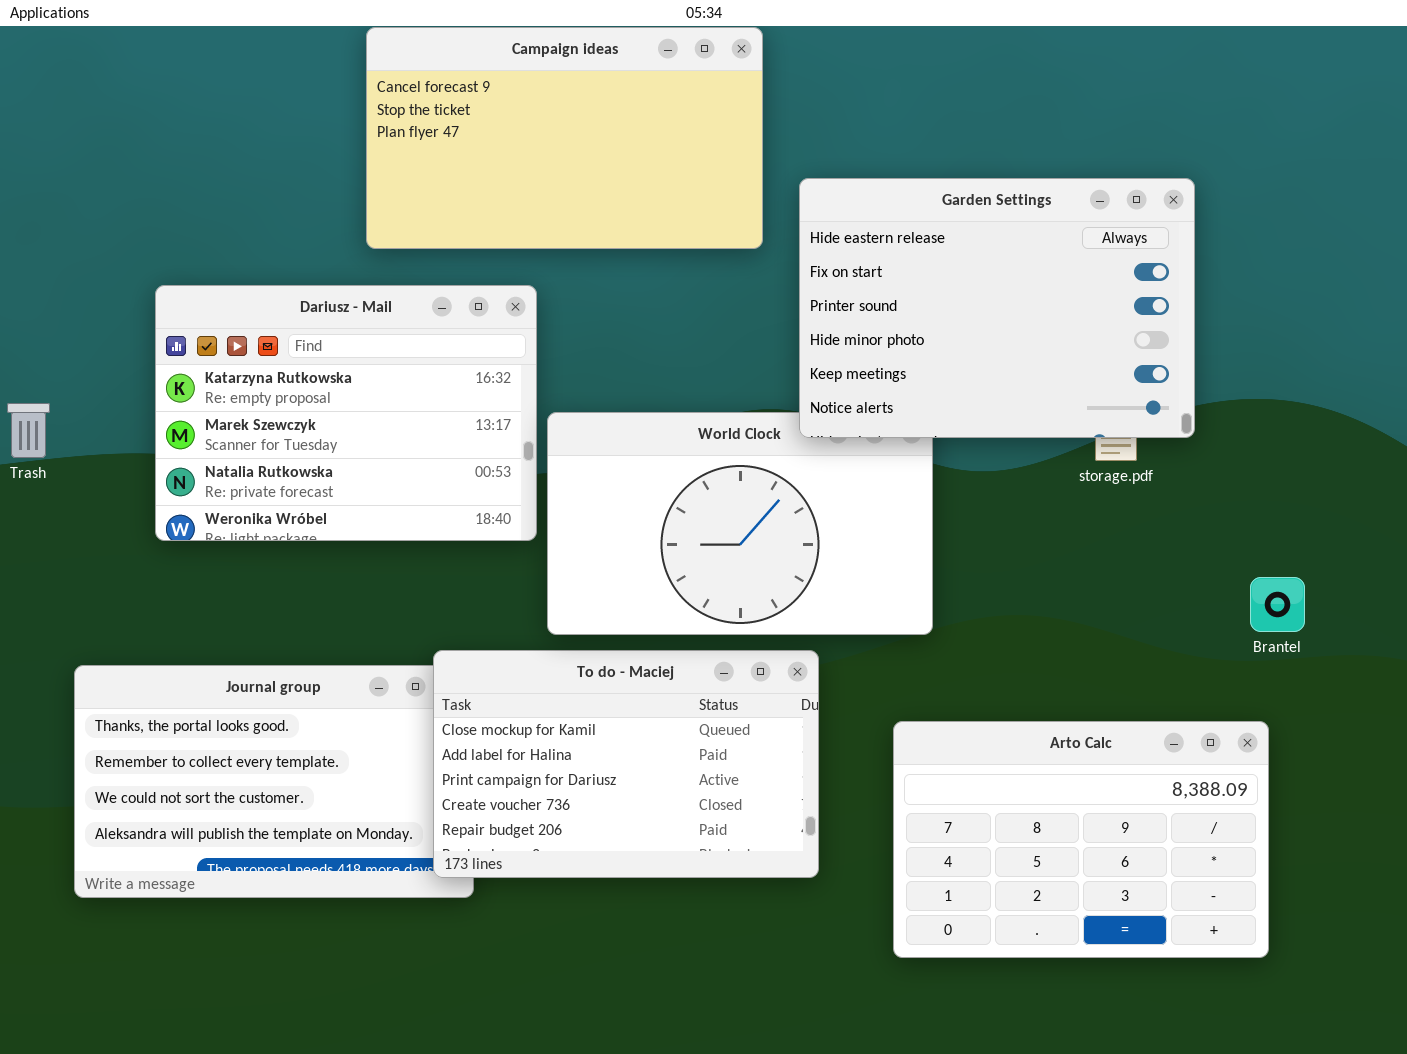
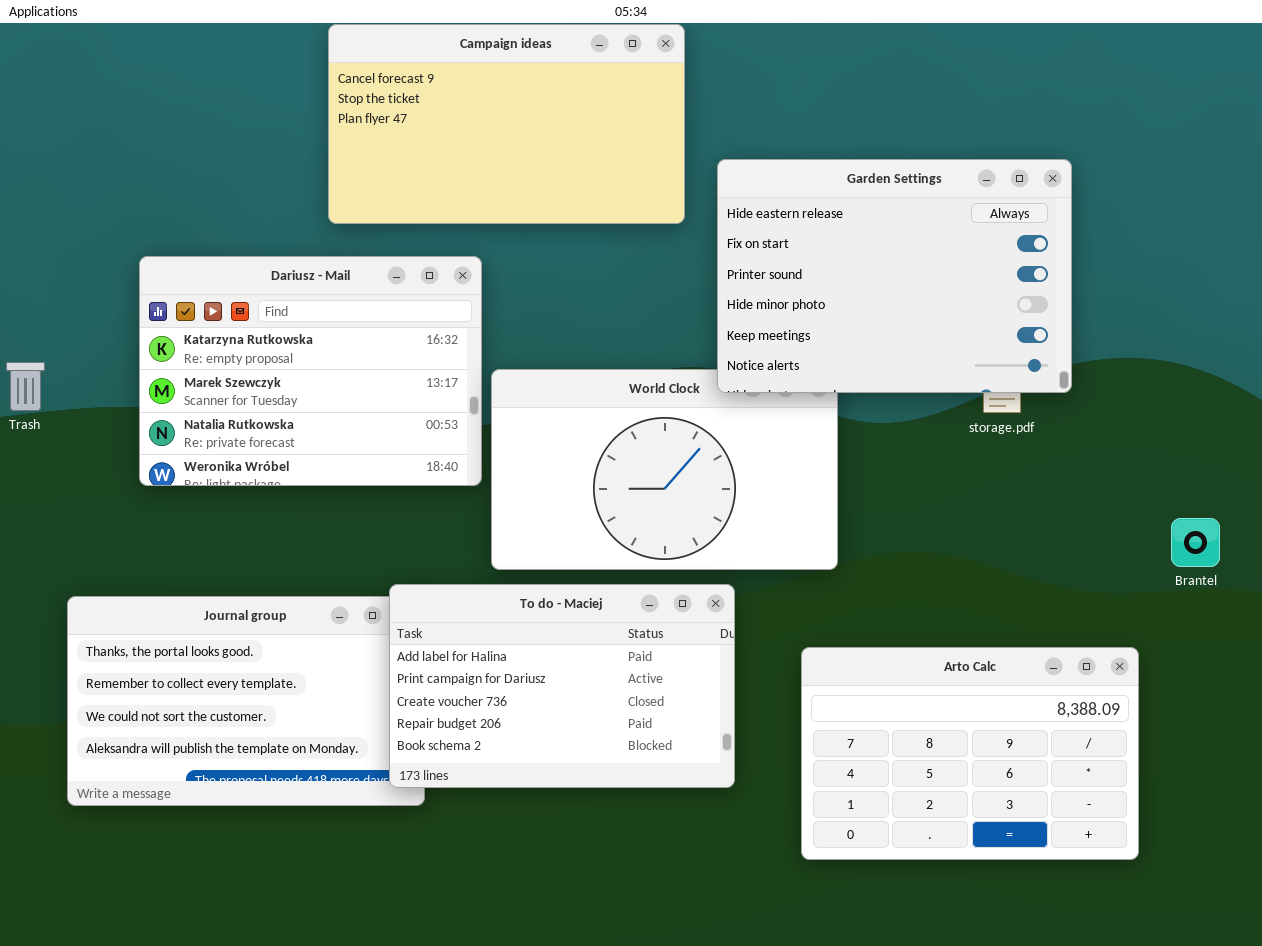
Brantel: [1250,577,1305,632] -> [1171,518,1220,567], moved
To do - Maciej: [433,650,819,878] -> [389,584,735,788], scrolled down 1 row

